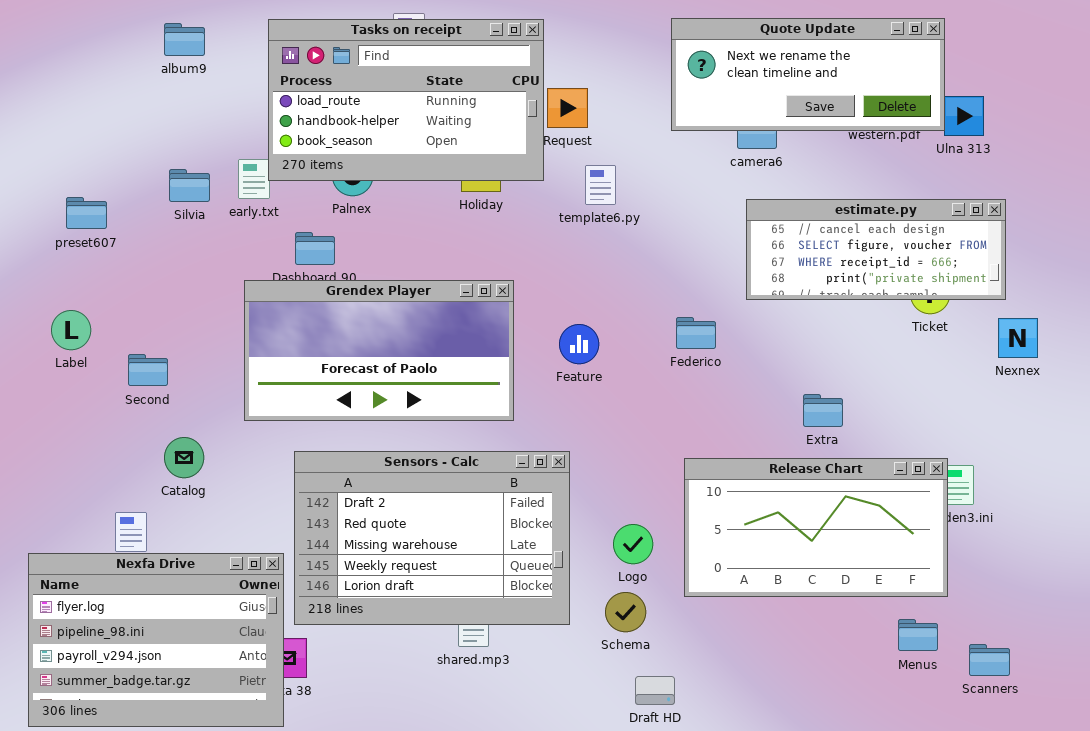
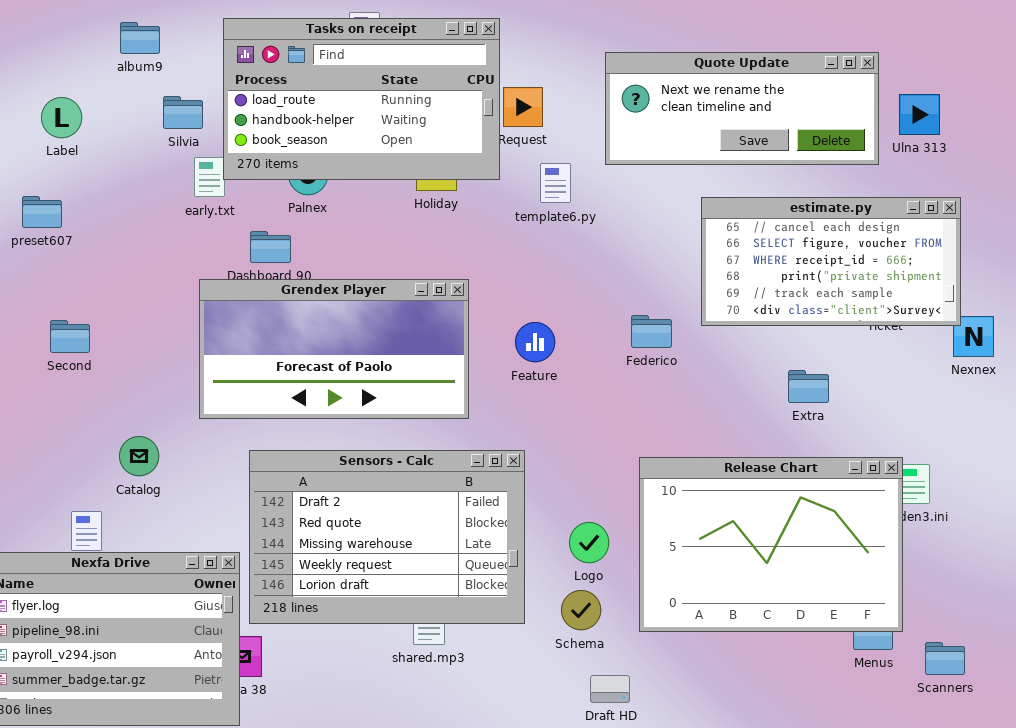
Quote Update: [671,18,945,131] -> [605,52,879,165], moved
Silvia: [169,169,210,202] -> [163,96,203,129], moved
estimate.py: [746,199,1006,300] -> [701,197,961,326], resized
Label: [51,310,91,350] -> [41,97,82,138], moved
Second: [128,354,168,386] -> [50,320,90,353], moved
Extra: [803,394,843,427] -> [788,370,829,403], moved
Release Chart: [684,458,948,597] -> [639,457,903,632], resized

